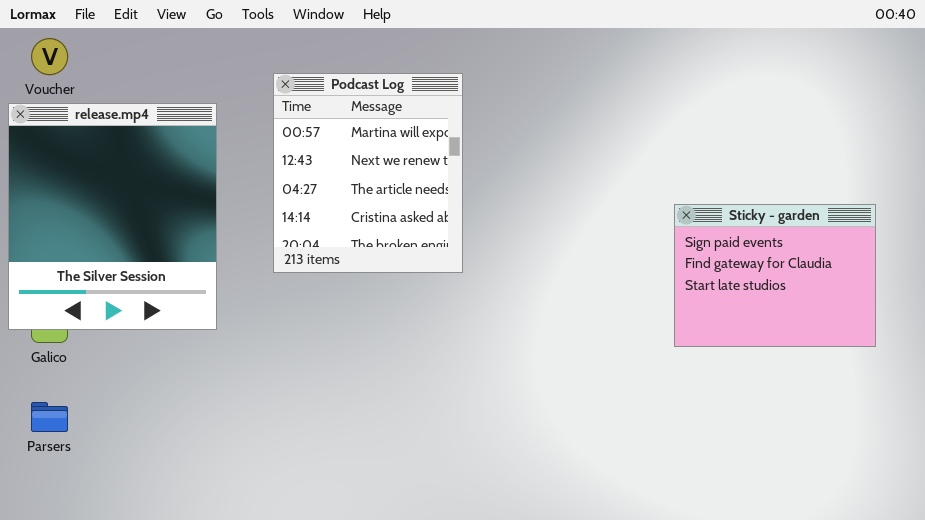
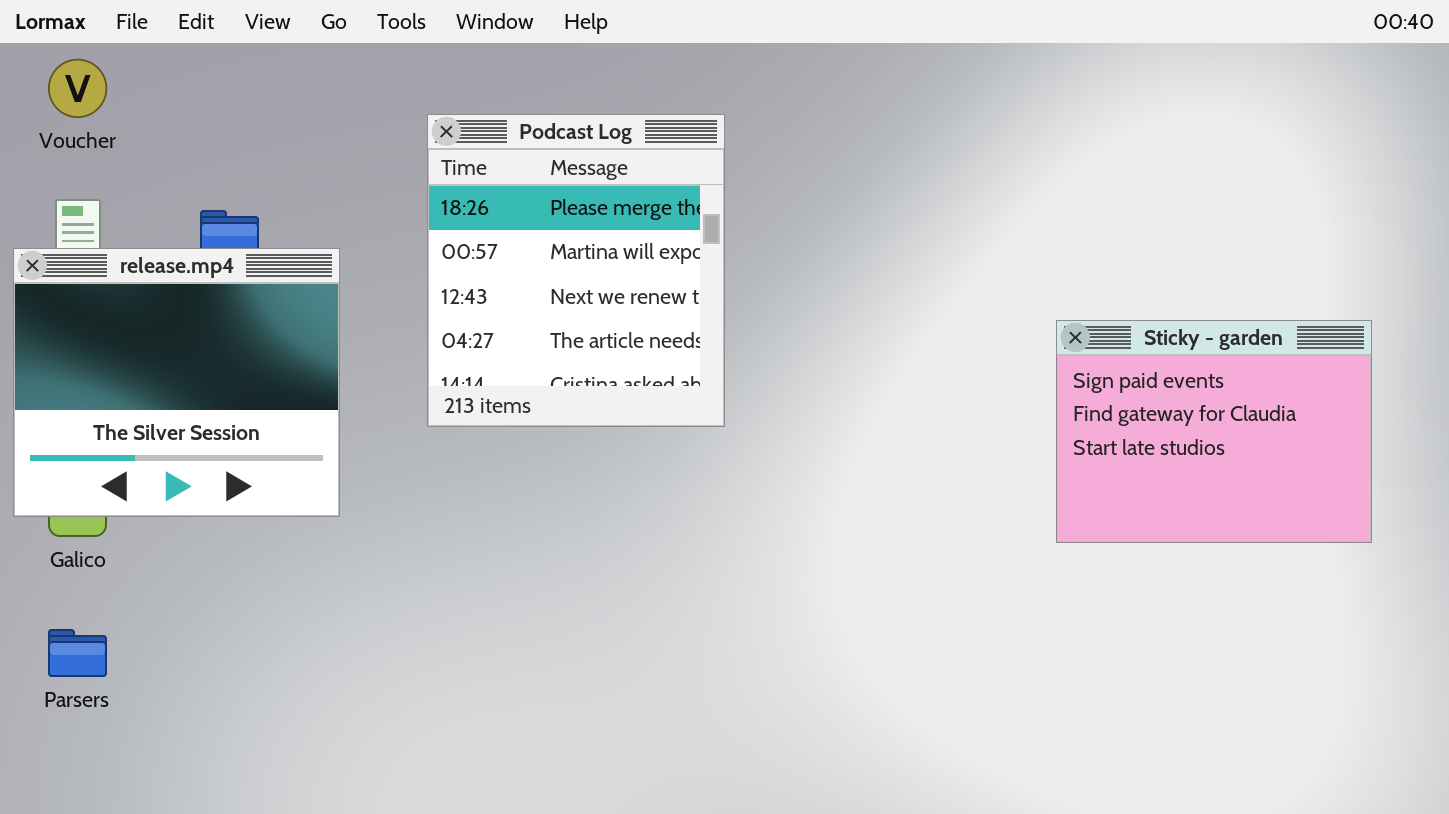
Podcast Log: [273,73,463,273] -> [427,114,725,427], scrolled up 1 row
release.mp4: [8,103,217,330] -> [13,248,340,517], resized

